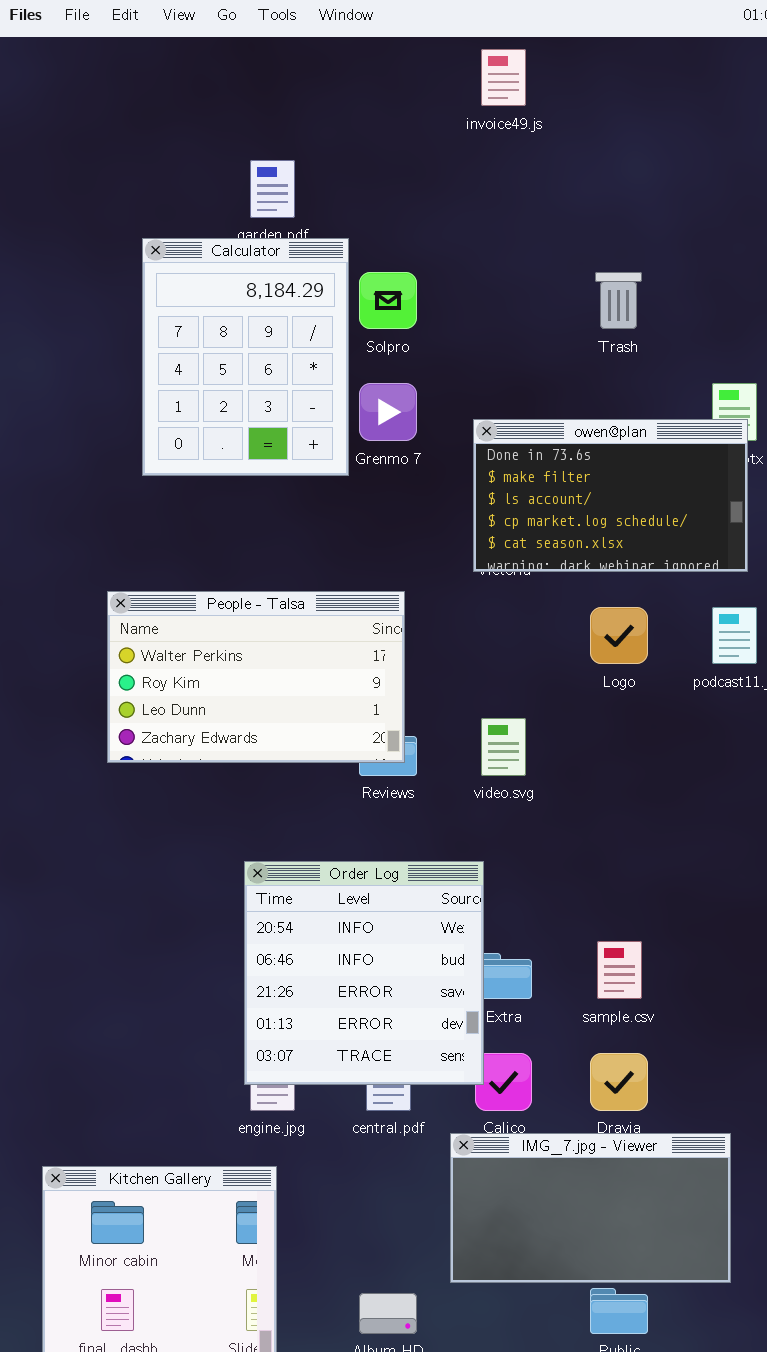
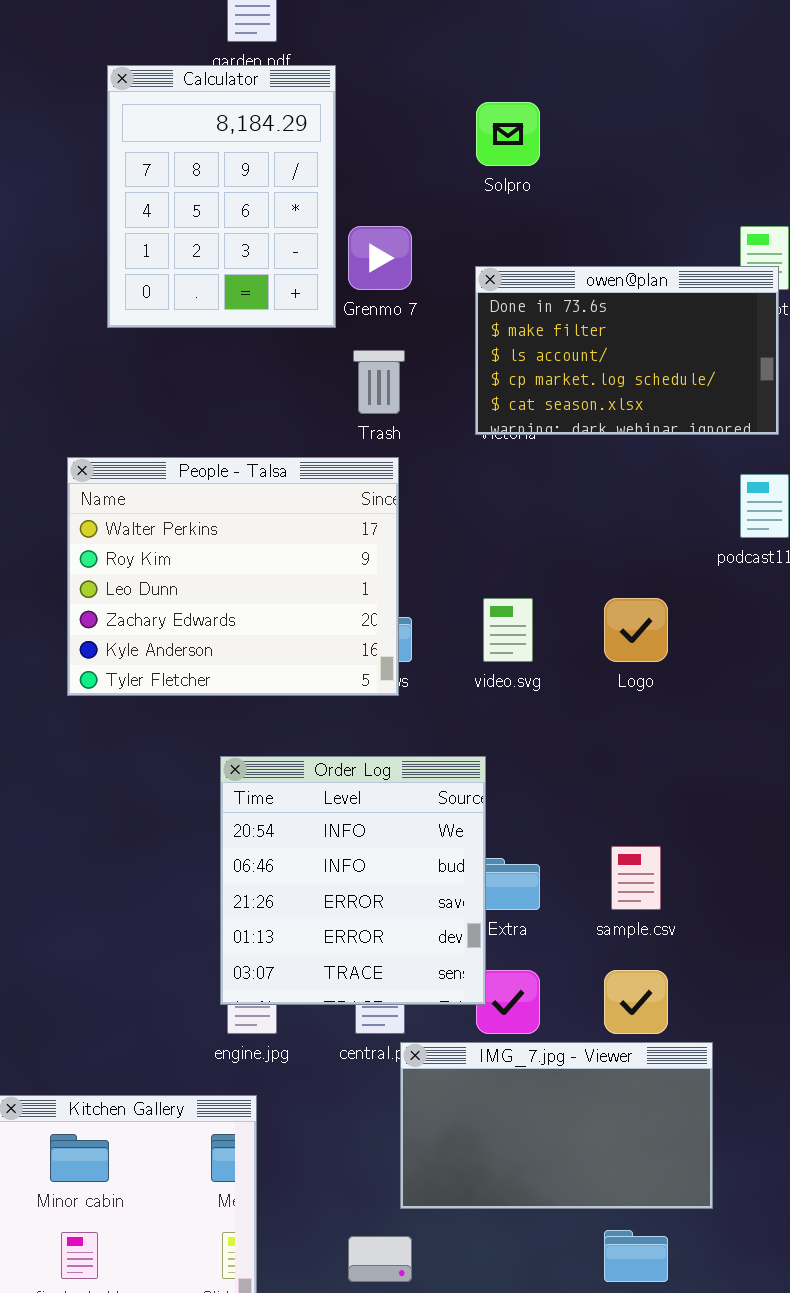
Solpro: [359,272,417,329] -> [476,102,540,166], moved
Trash: [595,272,642,329] -> [353,350,405,414], moved
People - Talsa: [107,591,405,763] -> [67,457,399,696], resized
Logo: [590,607,648,664] -> [604,598,668,662], moved
IMG_7.jpg - Viewer: [450,1133,731,1283] -> [400,1042,713,1209], moved

